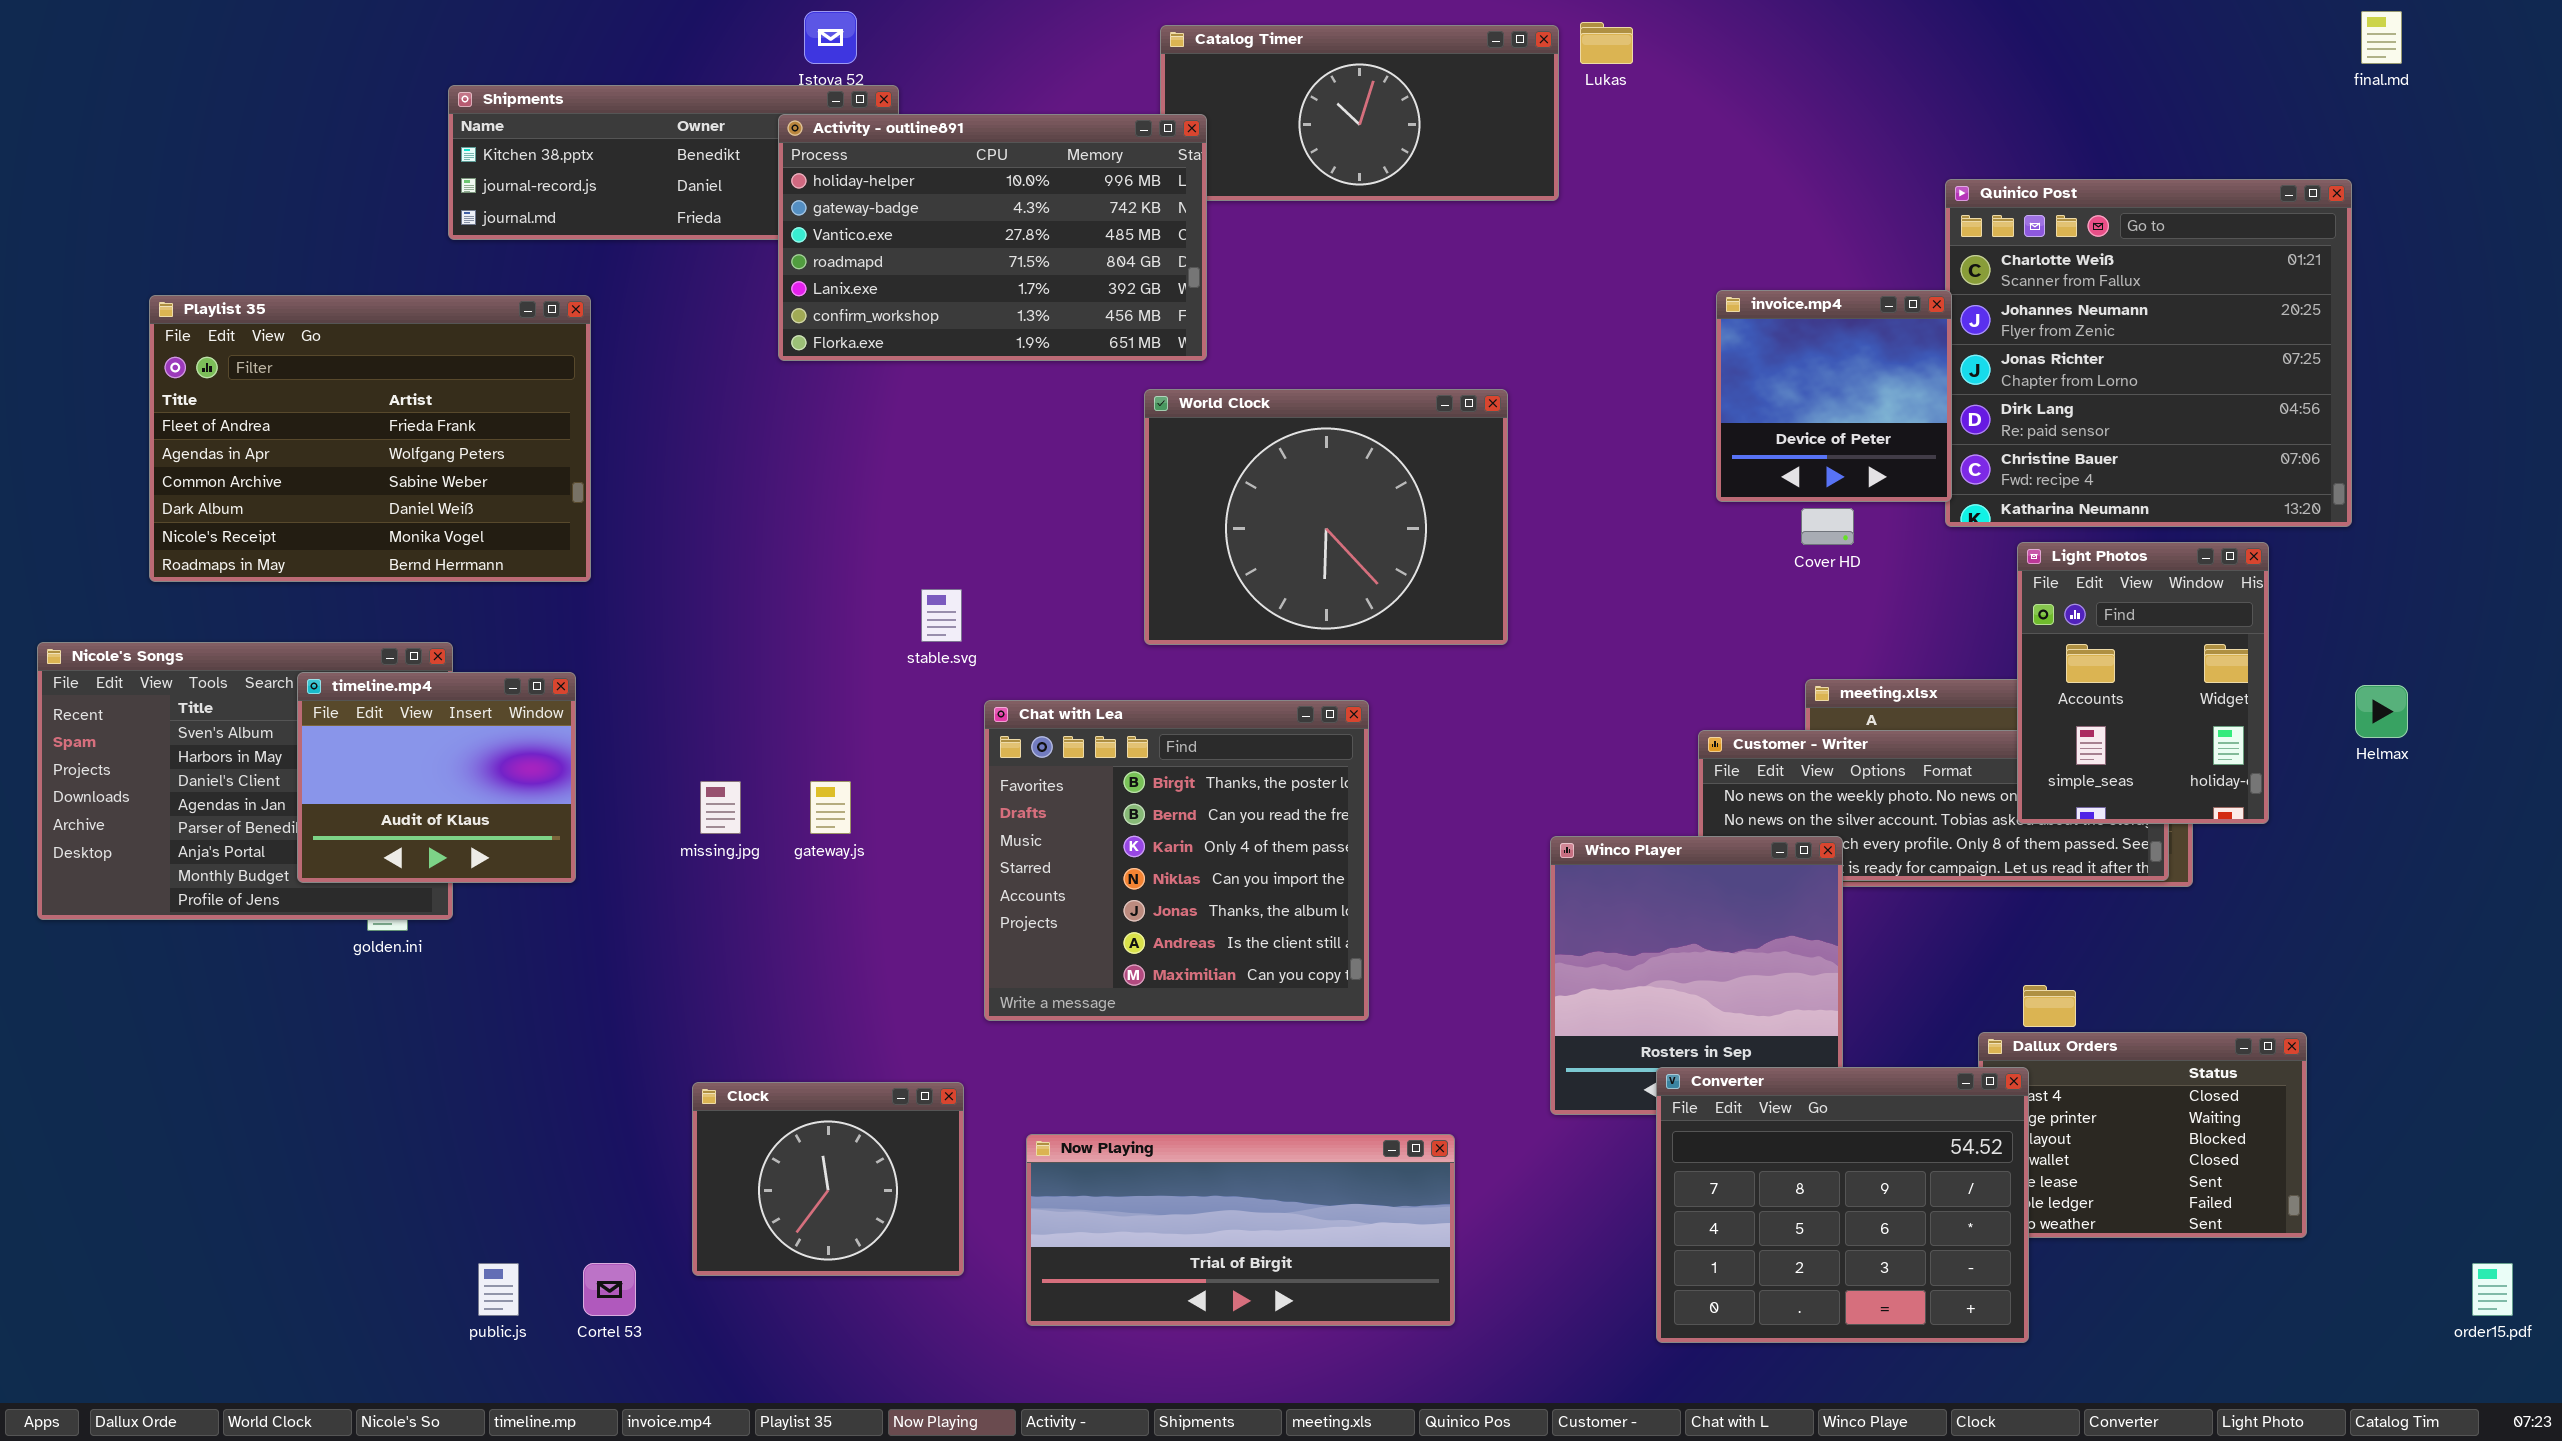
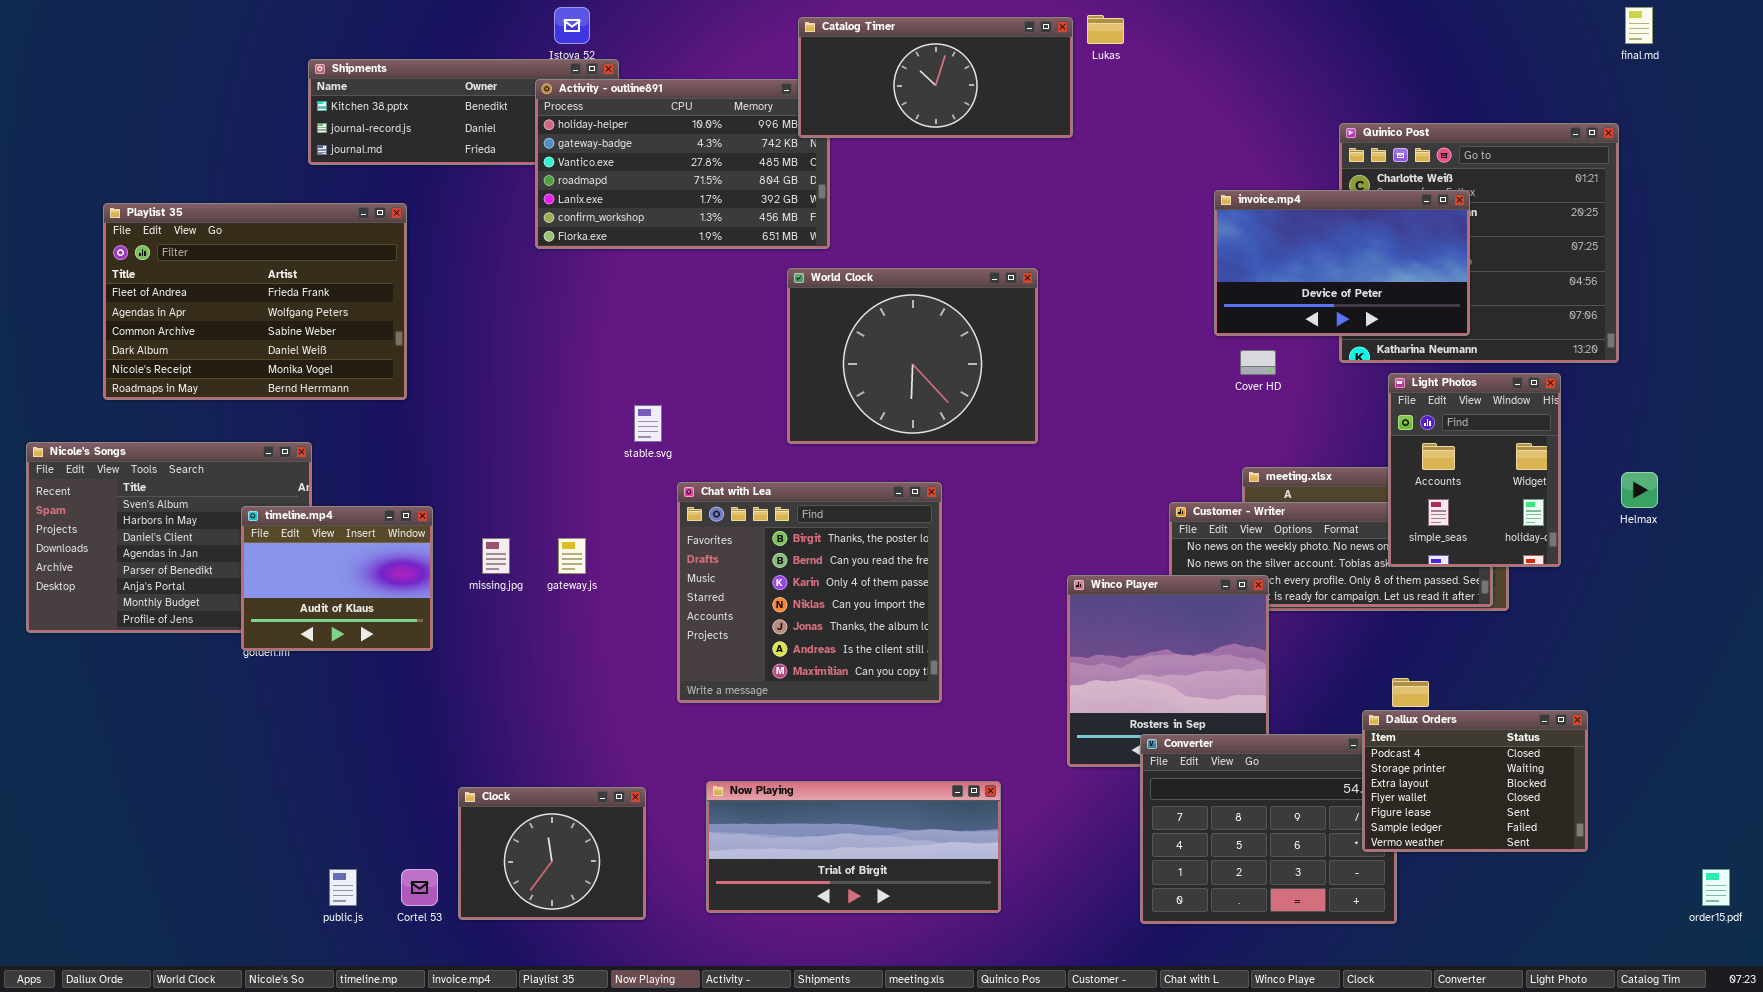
Catalog Timer: [1160,25,1559,201] -> [798,17,1073,138], raised
invoice.mp4: [1716,290,1952,502] -> [1214,190,1470,336], moved, resized
timeline.mp4: [297,672,576,883] -> [241,506,433,651], moved
Dallux Orders: [1978,1032,2307,1238] -> [1362,710,1588,852], raised
Clock: [692,1082,964,1276] -> [458,787,646,920], moved

